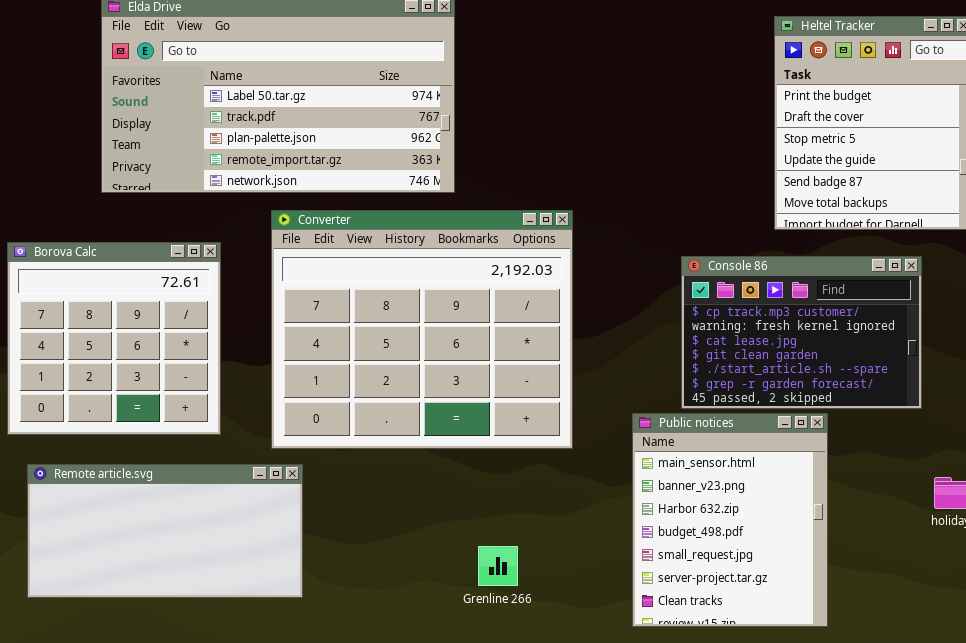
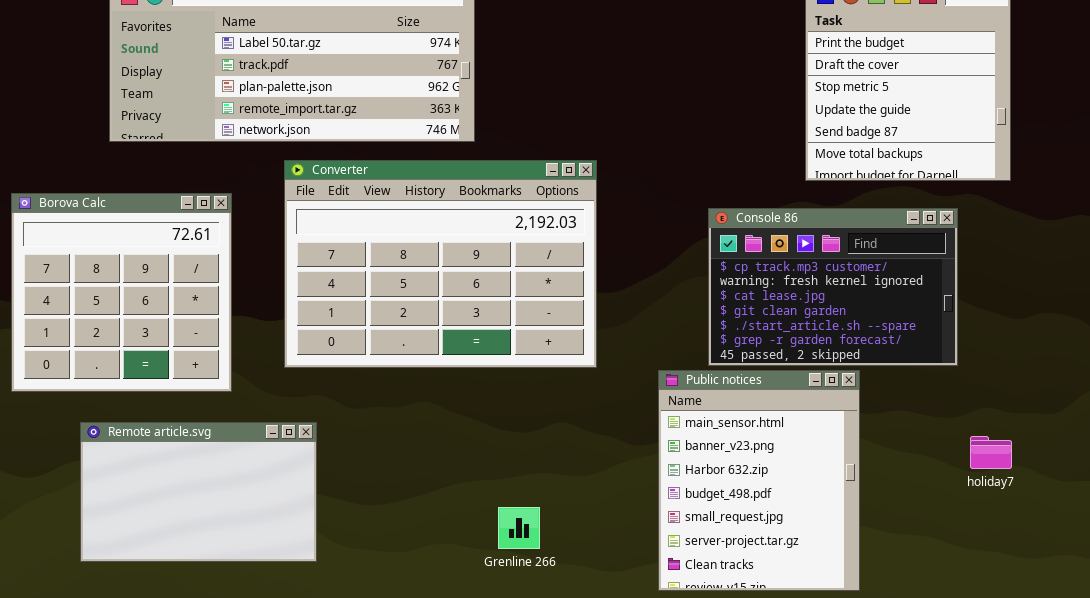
Converter: [271,210,573,449] -> [284,160,597,368], resized
Remote article.svg: [27,464,303,598] -> [80,422,317,562], resized

